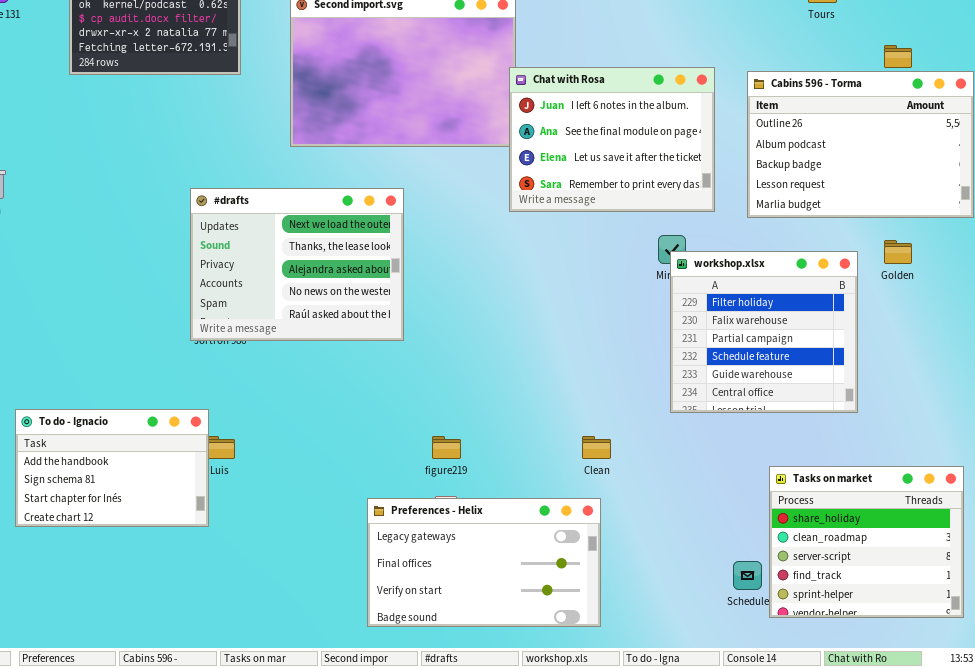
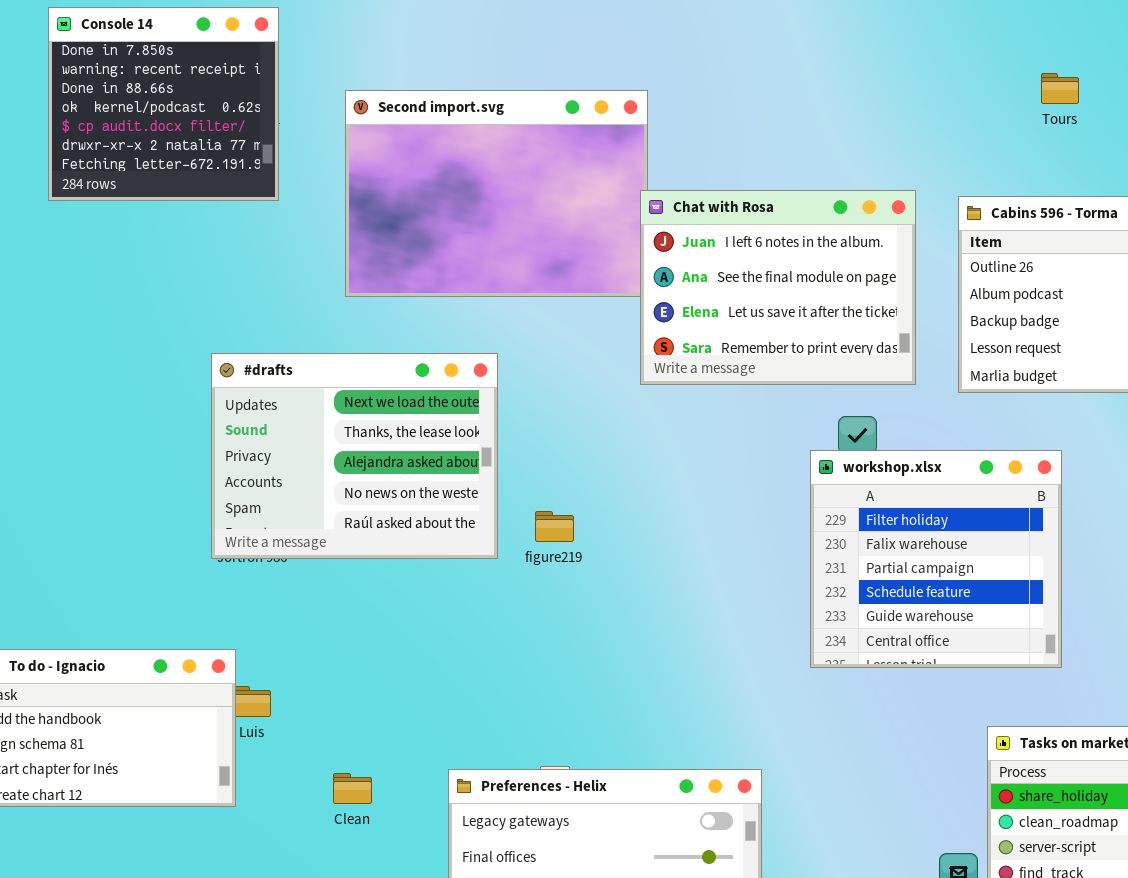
workshop.xlsx: [670,251,858,413] -> [810,450,1062,668], moved
figure219: [432,436,461,459] -> [535,511,574,542], moved
Clean: [582,436,611,459] -> [333,773,372,804], moved

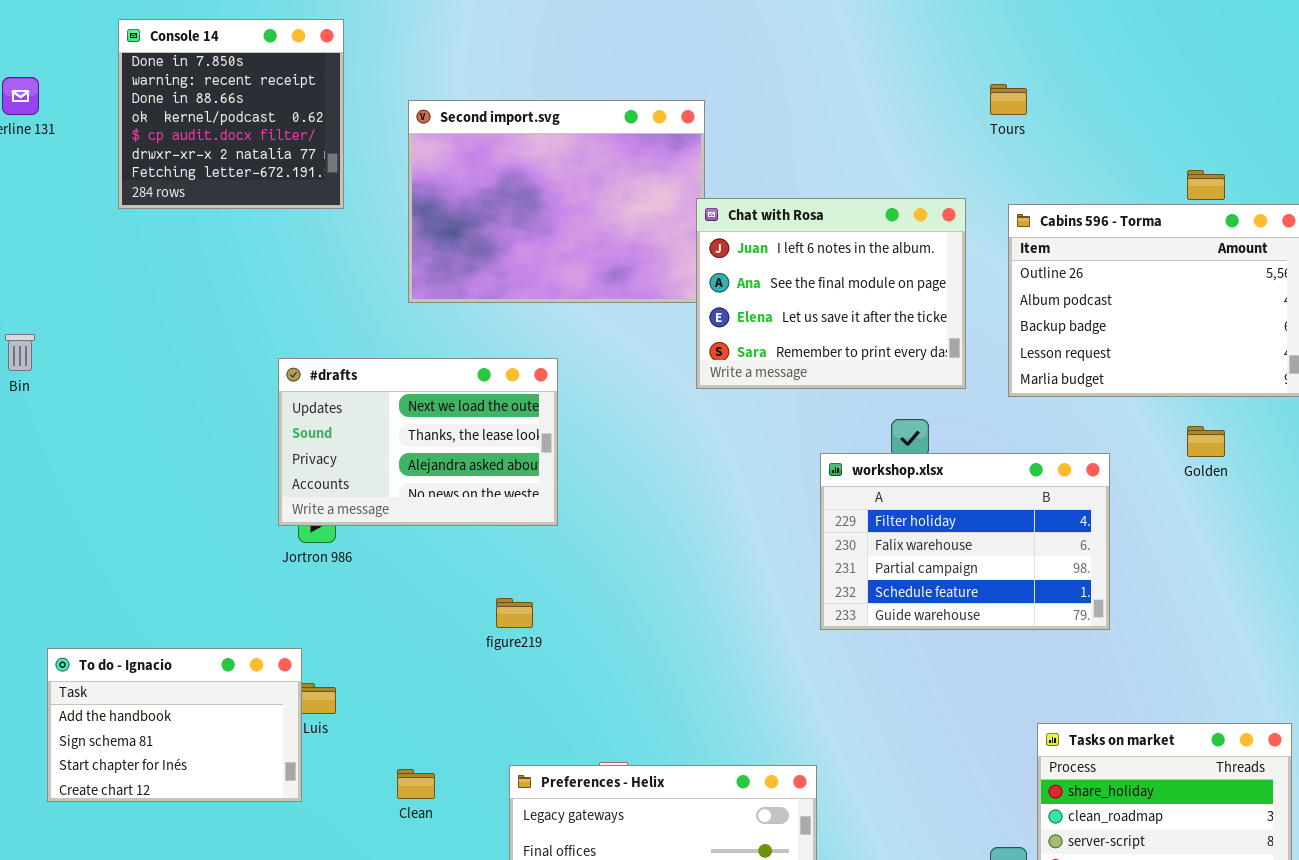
Tours: [1041,73,1079,104] -> [990,84,1027,115], moved
#drafts: [211,353,498,559] -> [278,358,558,526], resized
workshop.xlsx: [810,450,1062,668] -> [820,453,1110,630], resized
figure219: [535,511,574,542] -> [496,598,533,628], moved

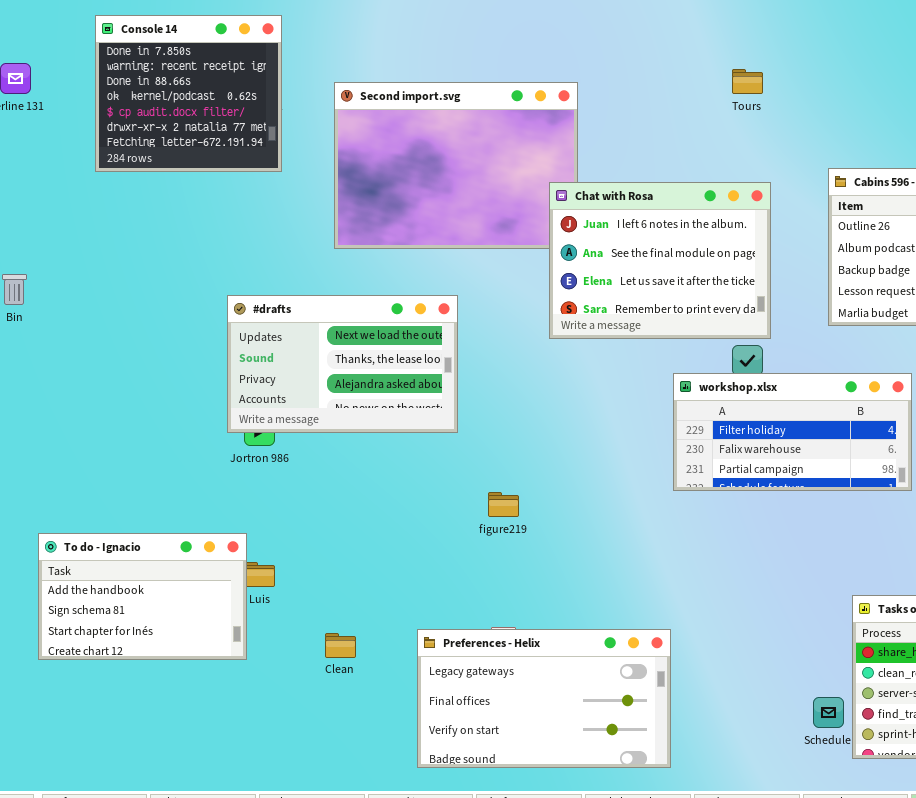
Tours: [990,84,1027,115] -> [732,69,763,94], moved
Chat with Rosa: [696,198,966,389] -> [549,182,771,339], moved
workshop.xlsx: [820,453,1110,630] -> [673,373,912,491], resized
figure219: [496,598,533,628] -> [488,492,519,517], moved

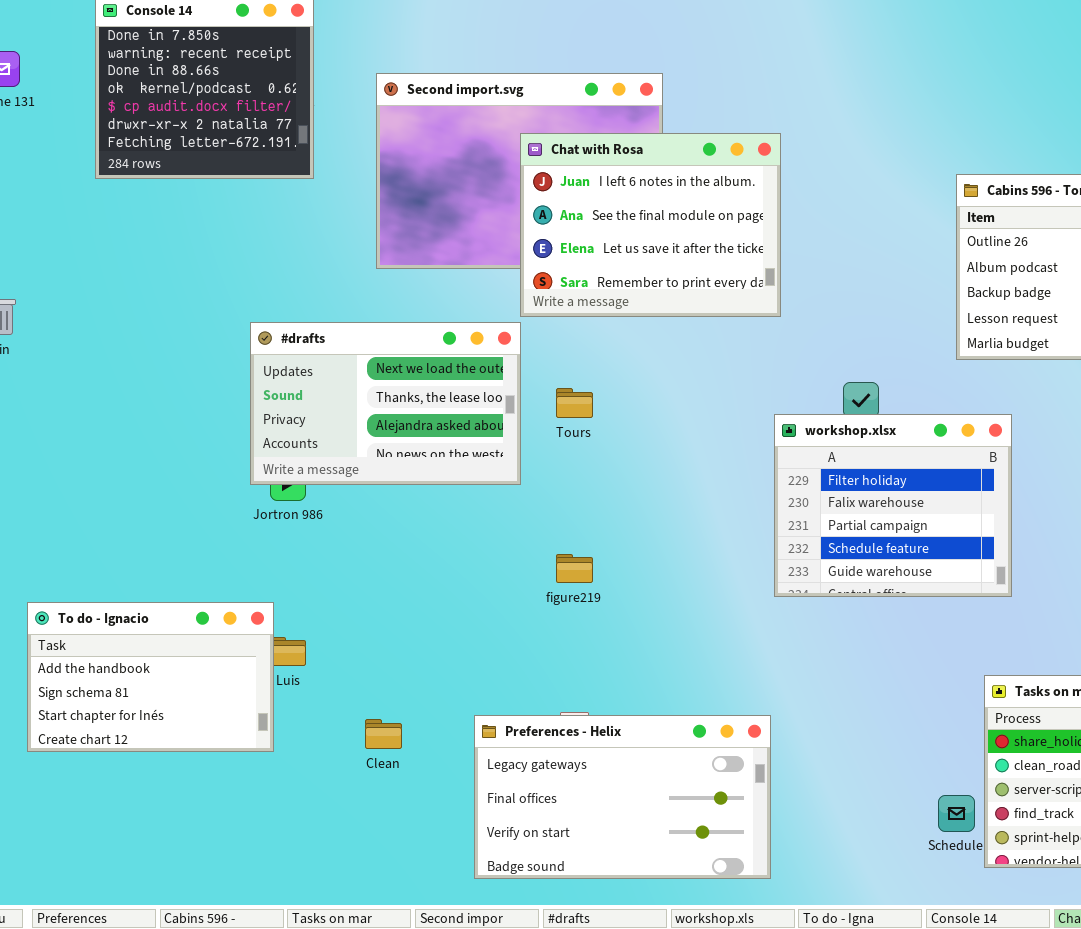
Tours: [732,69,763,94] -> [556,388,593,418], moved
Chat with Rosa: [549,182,771,339] -> [520,133,781,317], moved
workshop.xlsx: [673,373,912,491] -> [774,414,1012,597], resized

